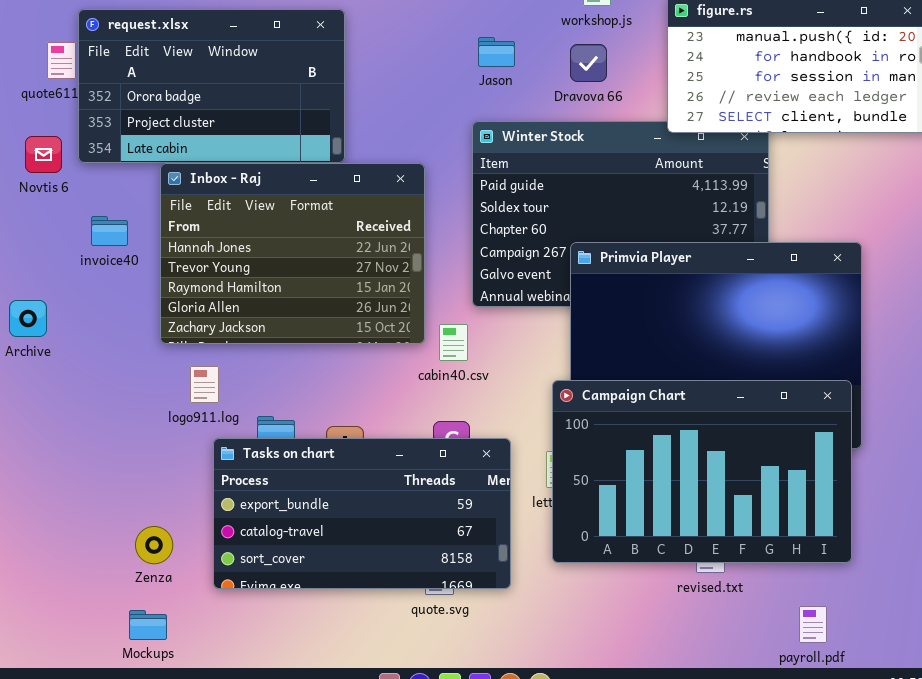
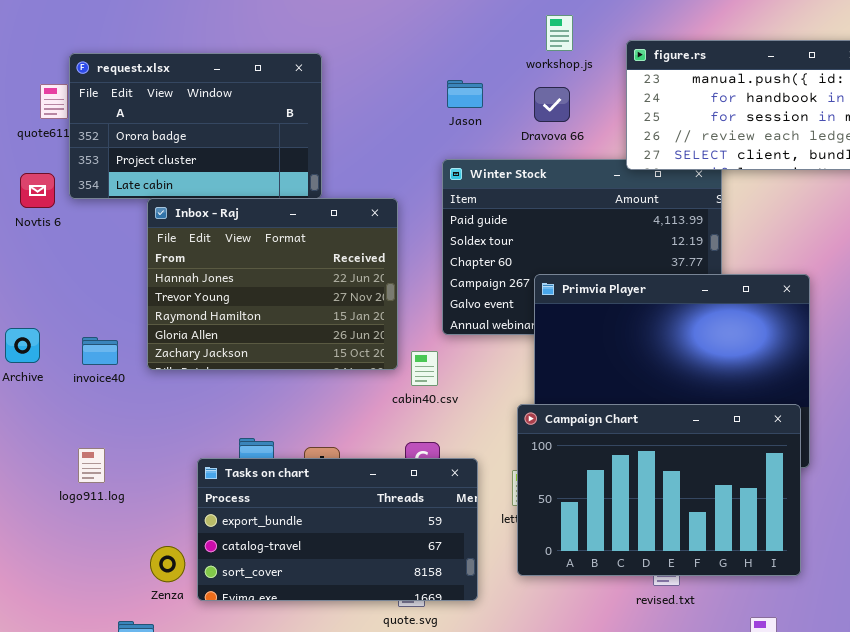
invoice40: [91,216,128,246] -> [82,337,118,365], moved
logo911.log: [190,366,219,403] -> [78,448,105,483], moved
Zenza: [135,526,173,564] -> [150,546,185,582], moved

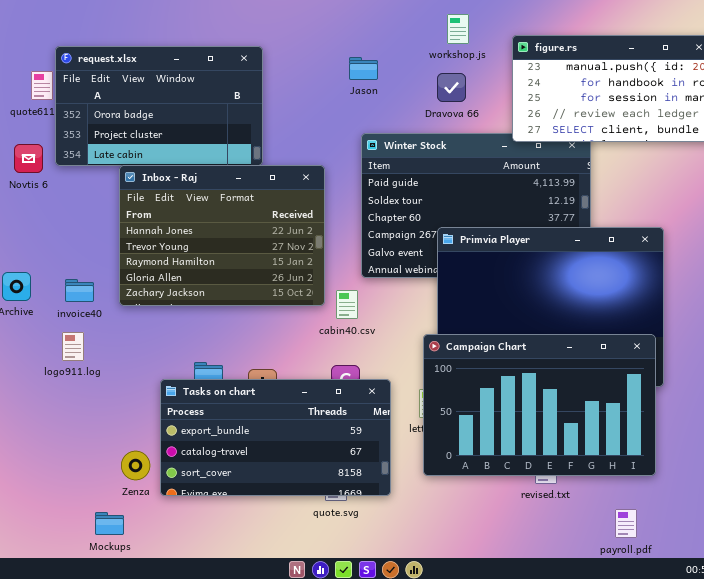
Jason: [447,80,483,108] -> [349,57,378,80], moved
logo911.log: [78,448,105,483] -> [62,332,84,361], moved

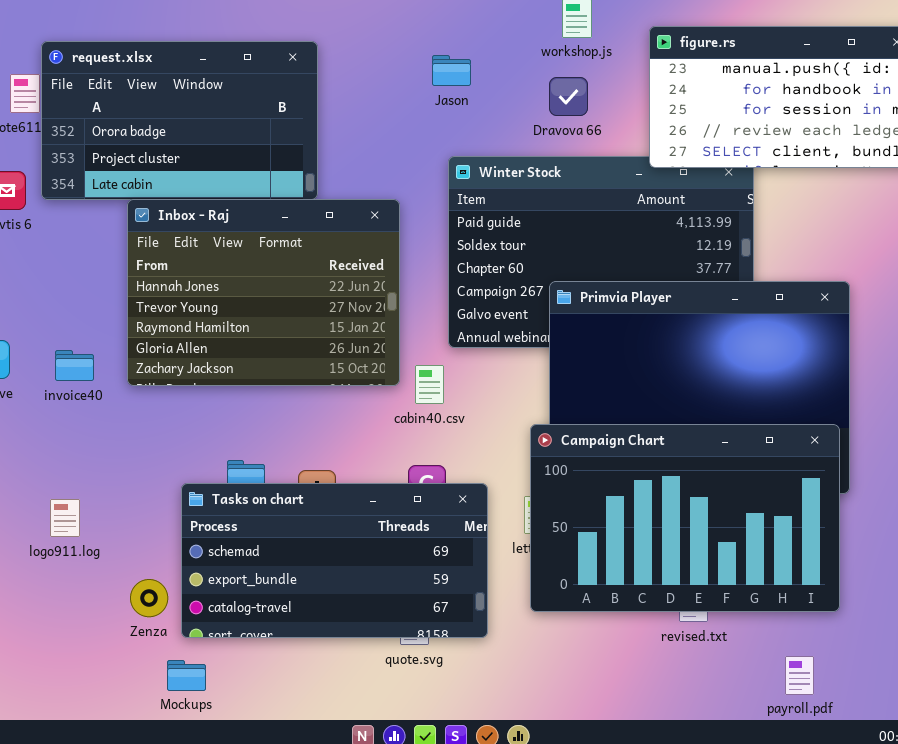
logo911.log: [62,332,84,361] -> [50,499,80,537], moved
Tasks on chart: [160,379,391,496] -> [181,483,488,638], scrolled up 1 row
Mockups: [95,512,124,535] -> [167,660,206,691], moved

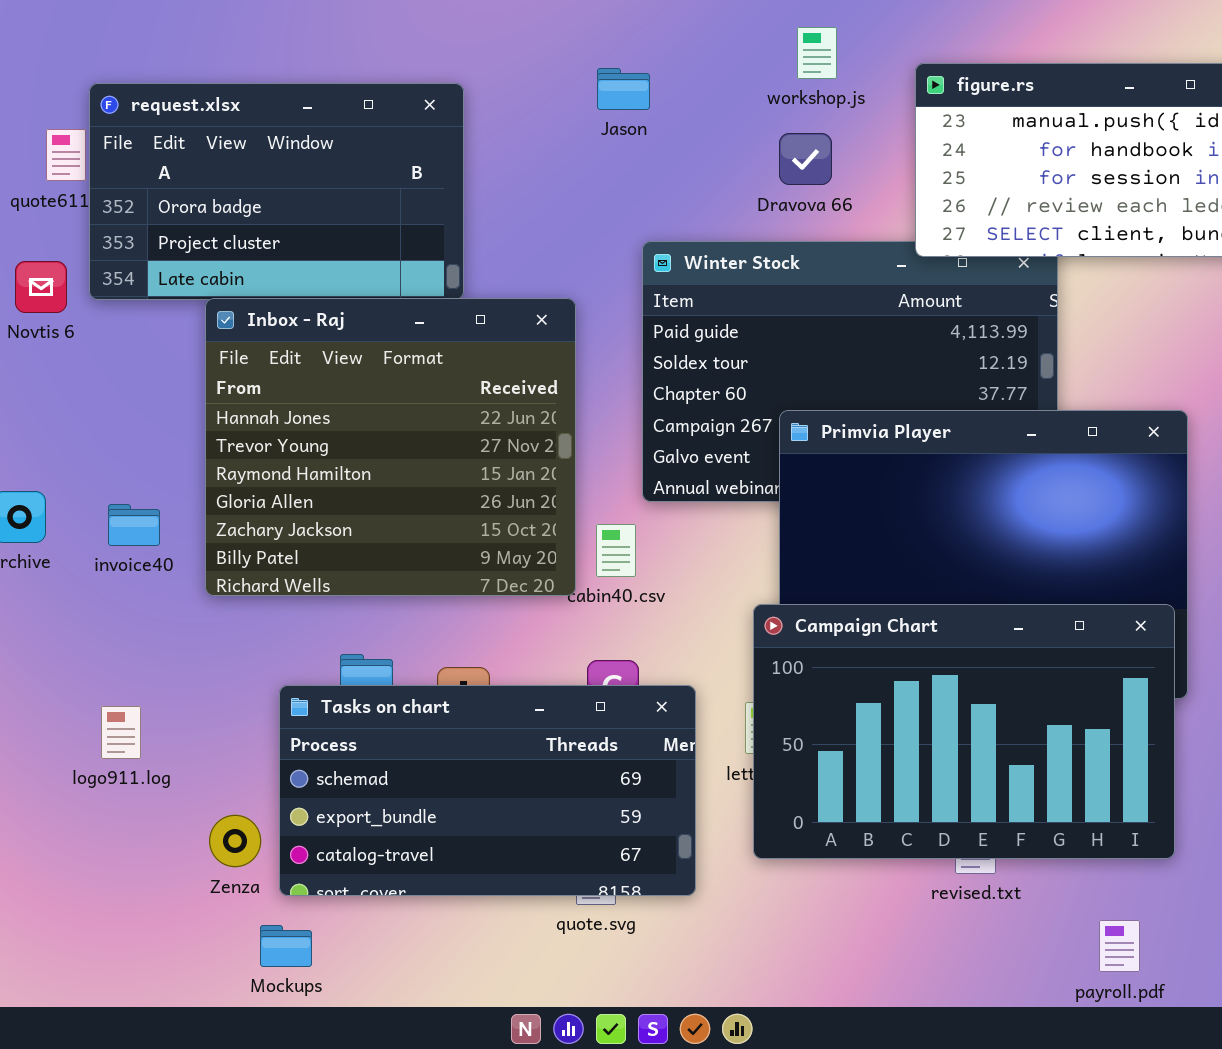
Jason: [432,55,471,86] -> [597,68,650,110], moved
Inbox - Raj: [127,199,400,386] -> [205,298,576,596], resized

